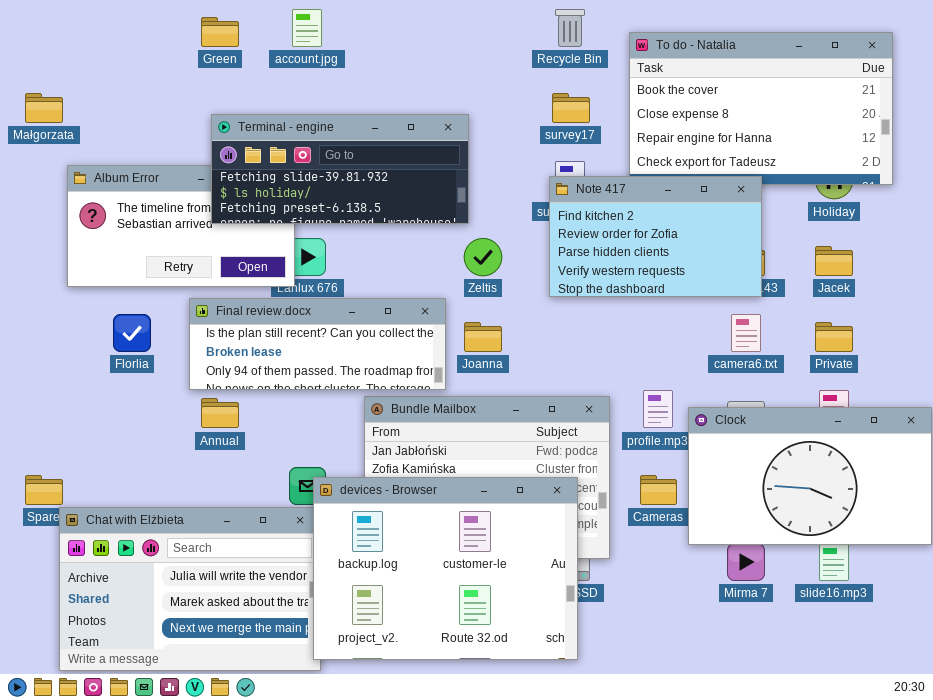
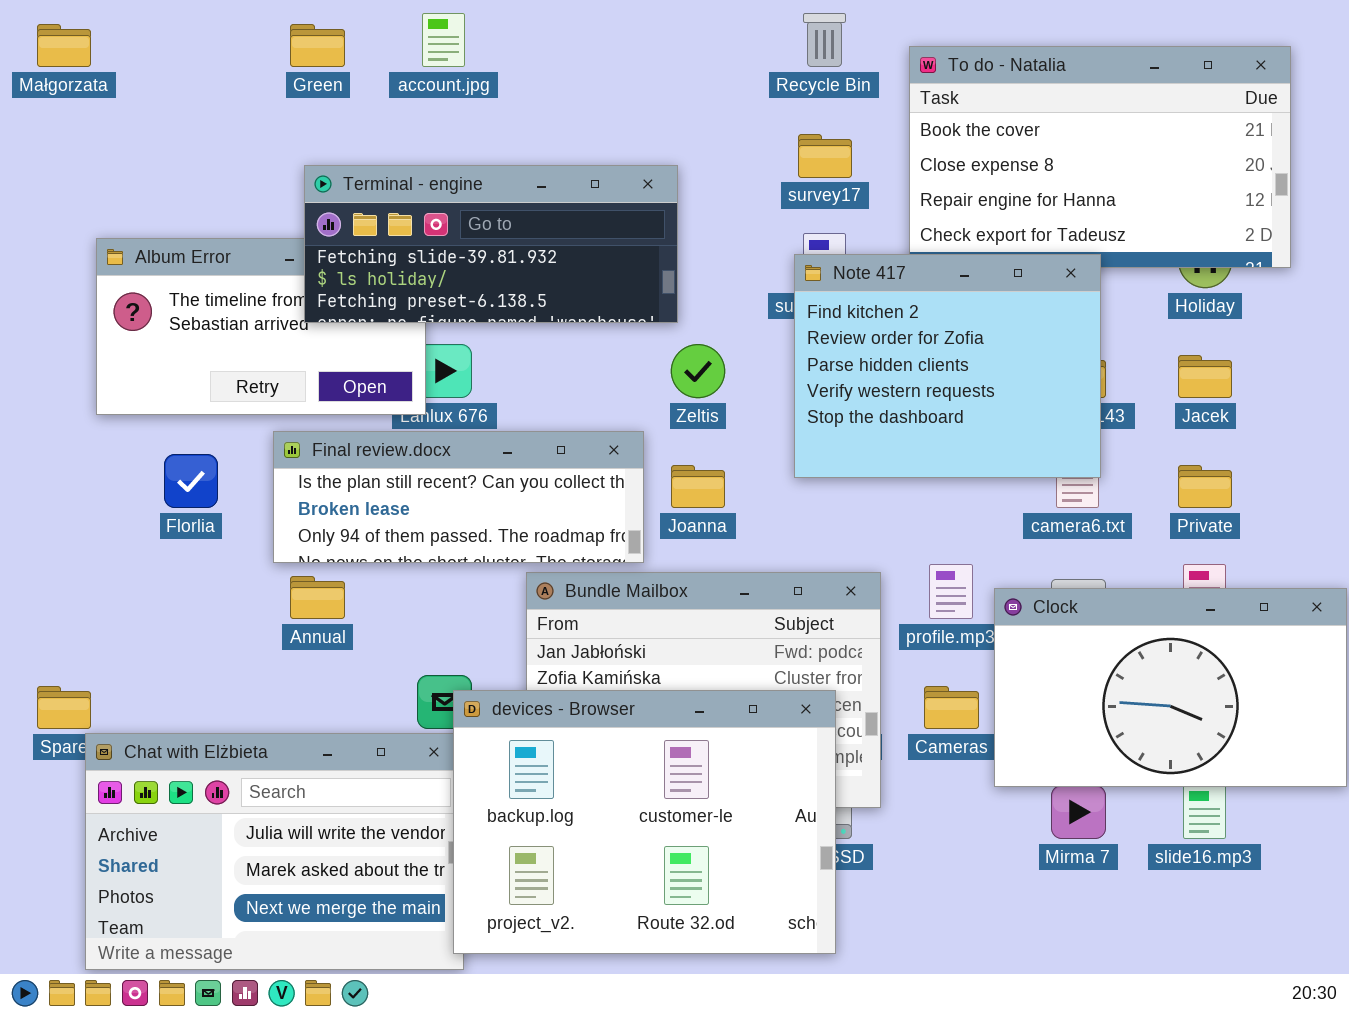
Małgorzata: [25,93,63,123] -> [37,24,91,67], moved
Note 417: [549,176,762,297] -> [794,254,1101,478], resized

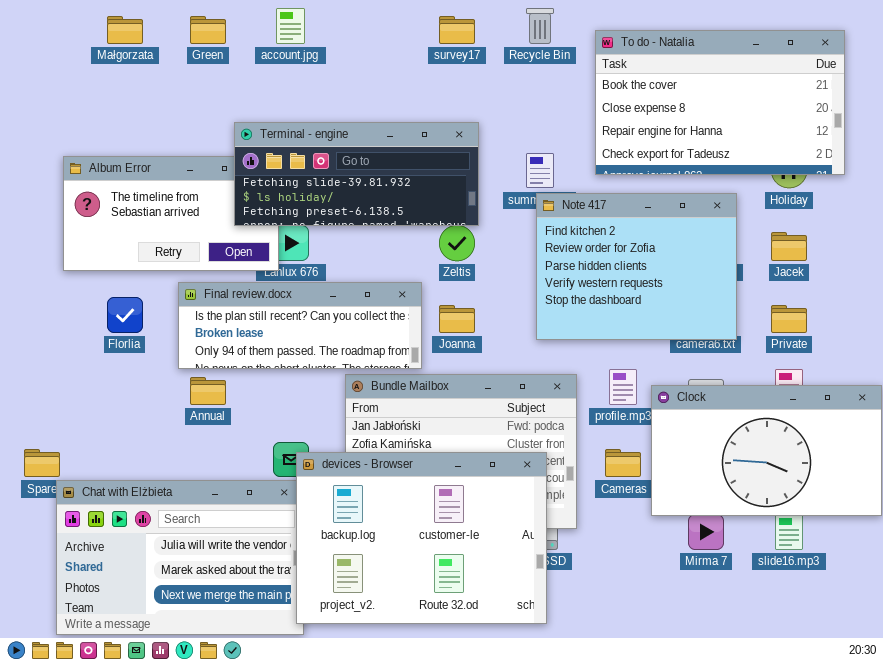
Małgorzata: [37,24,91,67] -> [107,16,143,44], moved
survey17: [798,134,852,178] -> [439,16,475,44], moved
Terminal - engine: [304,165,678,323] -> [234,122,479,226], moved
Note 417: [794,254,1101,478] -> [536,193,737,340], moved

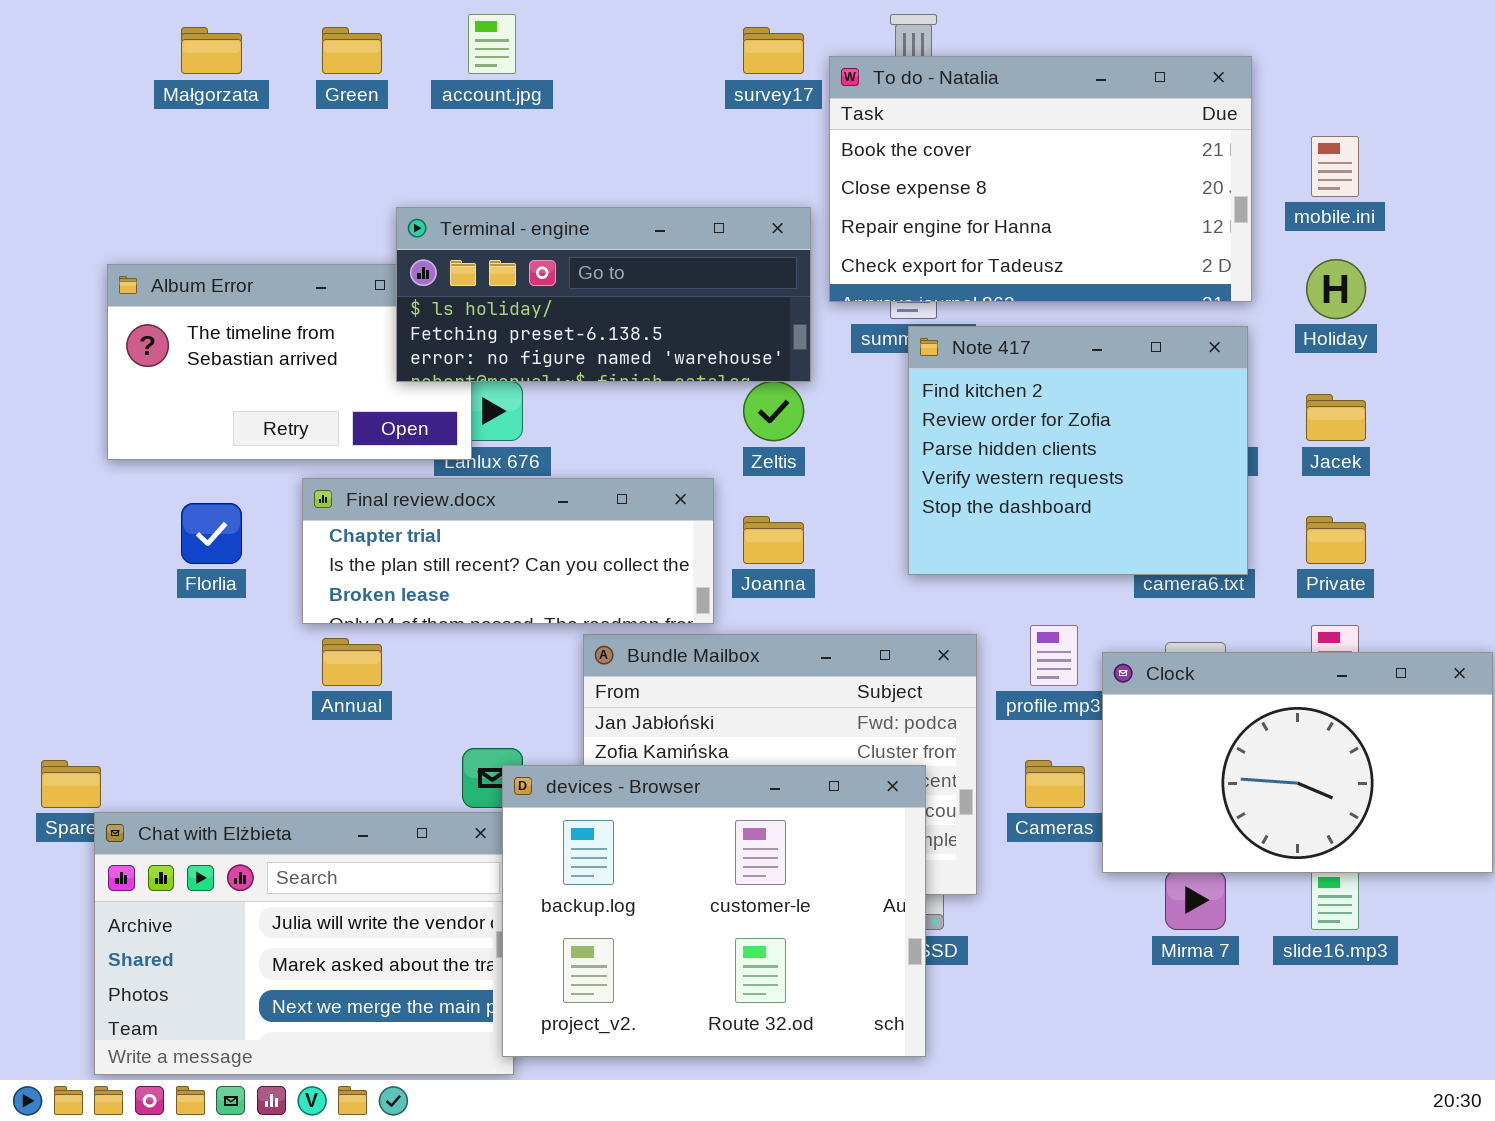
To do - Natalia: [595,30,845,175] -> [829,56,1252,302], moved
Terminal - engine: [234,122,479,226] -> [396,207,811,382], scrolled down 1 row
Final review.docx: [178,282,422,369] -> [302,478,714,624], scrolled up 1 row

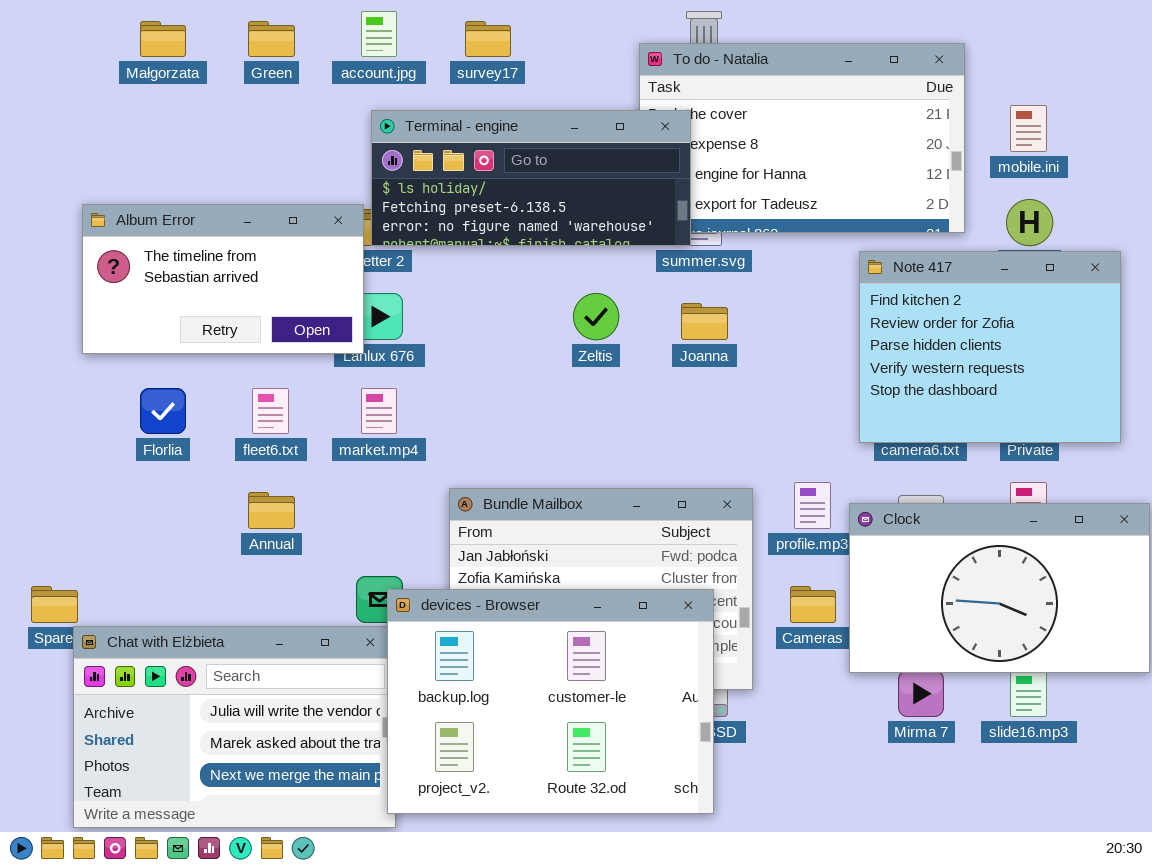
survey17: [743,27,804,74] -> [465,21,511,57], moved
Terminal - engine: [396,207,811,382] -> [371,110,691,246], moved
Note 417: [908,326,1248,575] -> [859,251,1121,443], moved
Final review.docx: [302,478,714,624] -> none, closed
Joanna: [743,516,804,564] -> [681,303,728,340], moved

